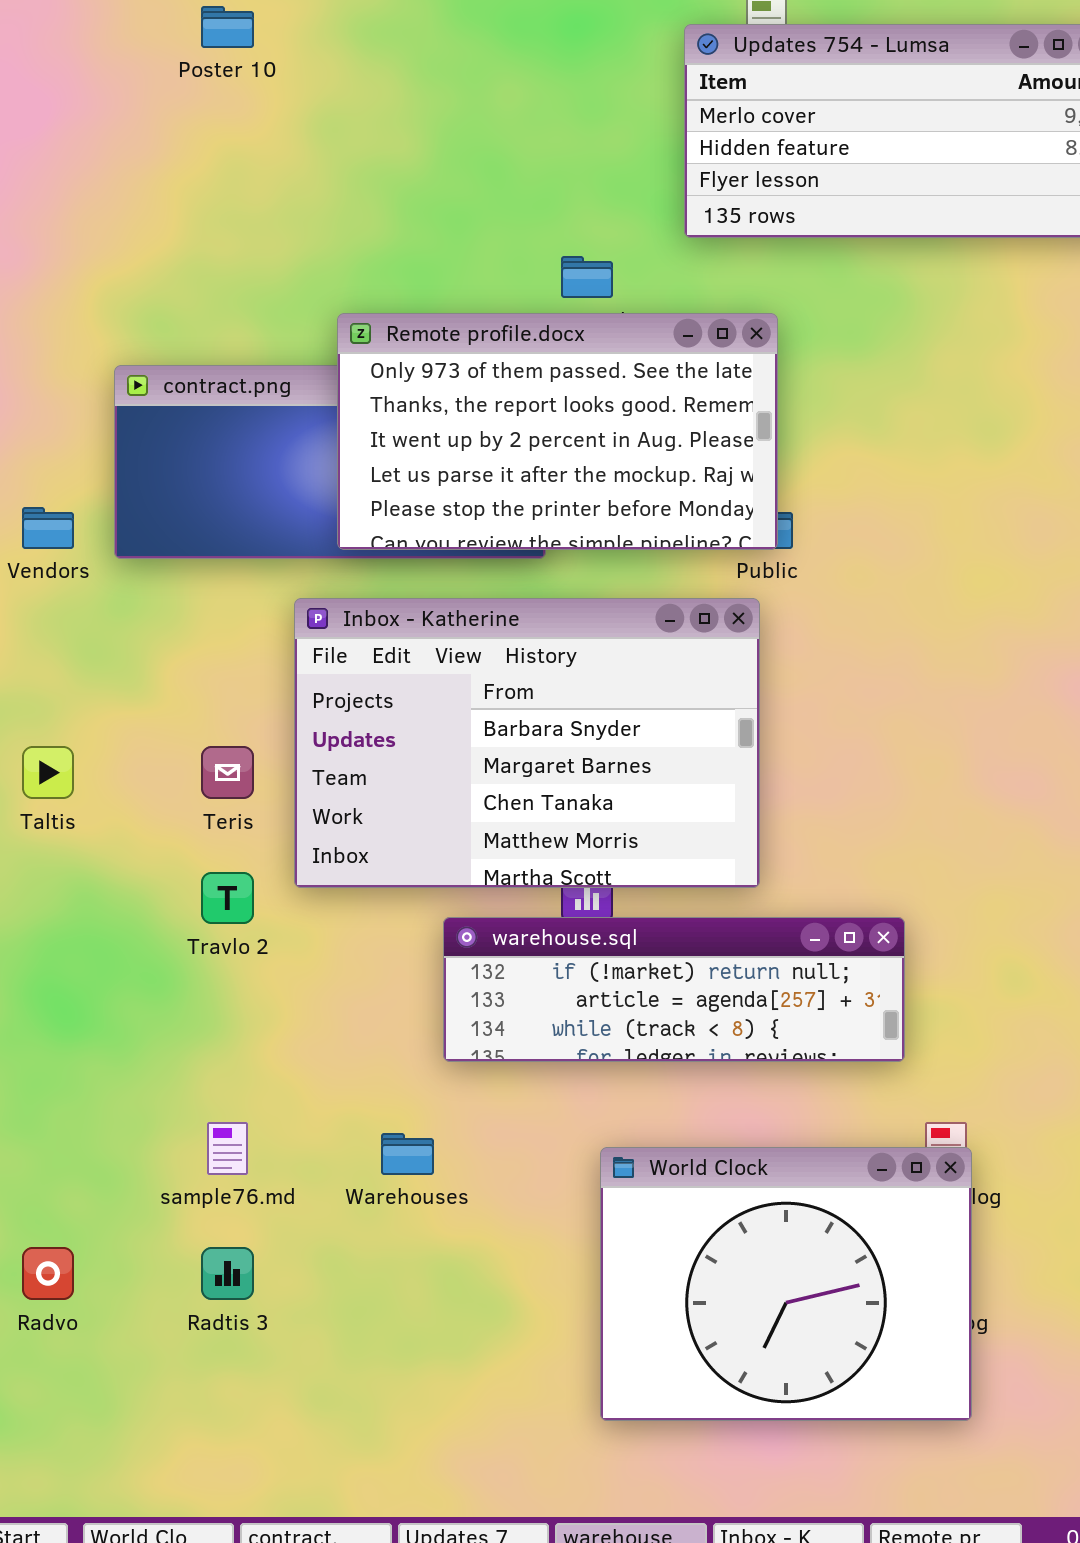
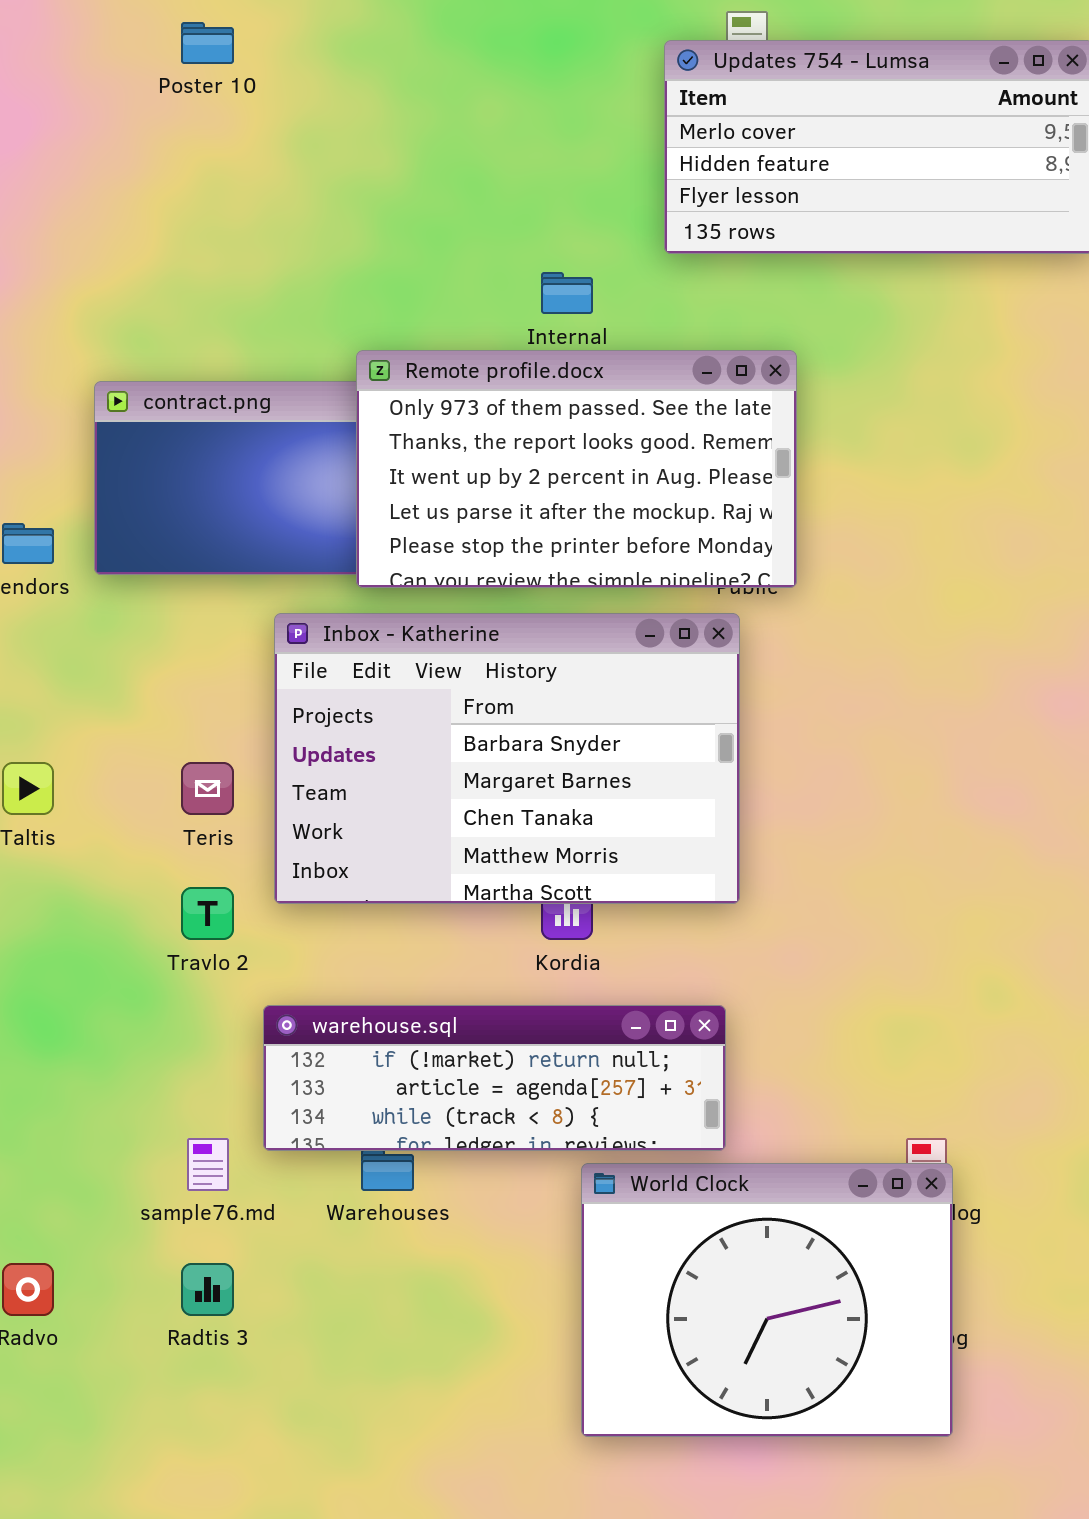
Remote profile.docx: [337,313,778,550] -> [356,350,797,588], moved
warehouse.sql: [443,917,905,1062] -> [263,1005,726,1151], moved

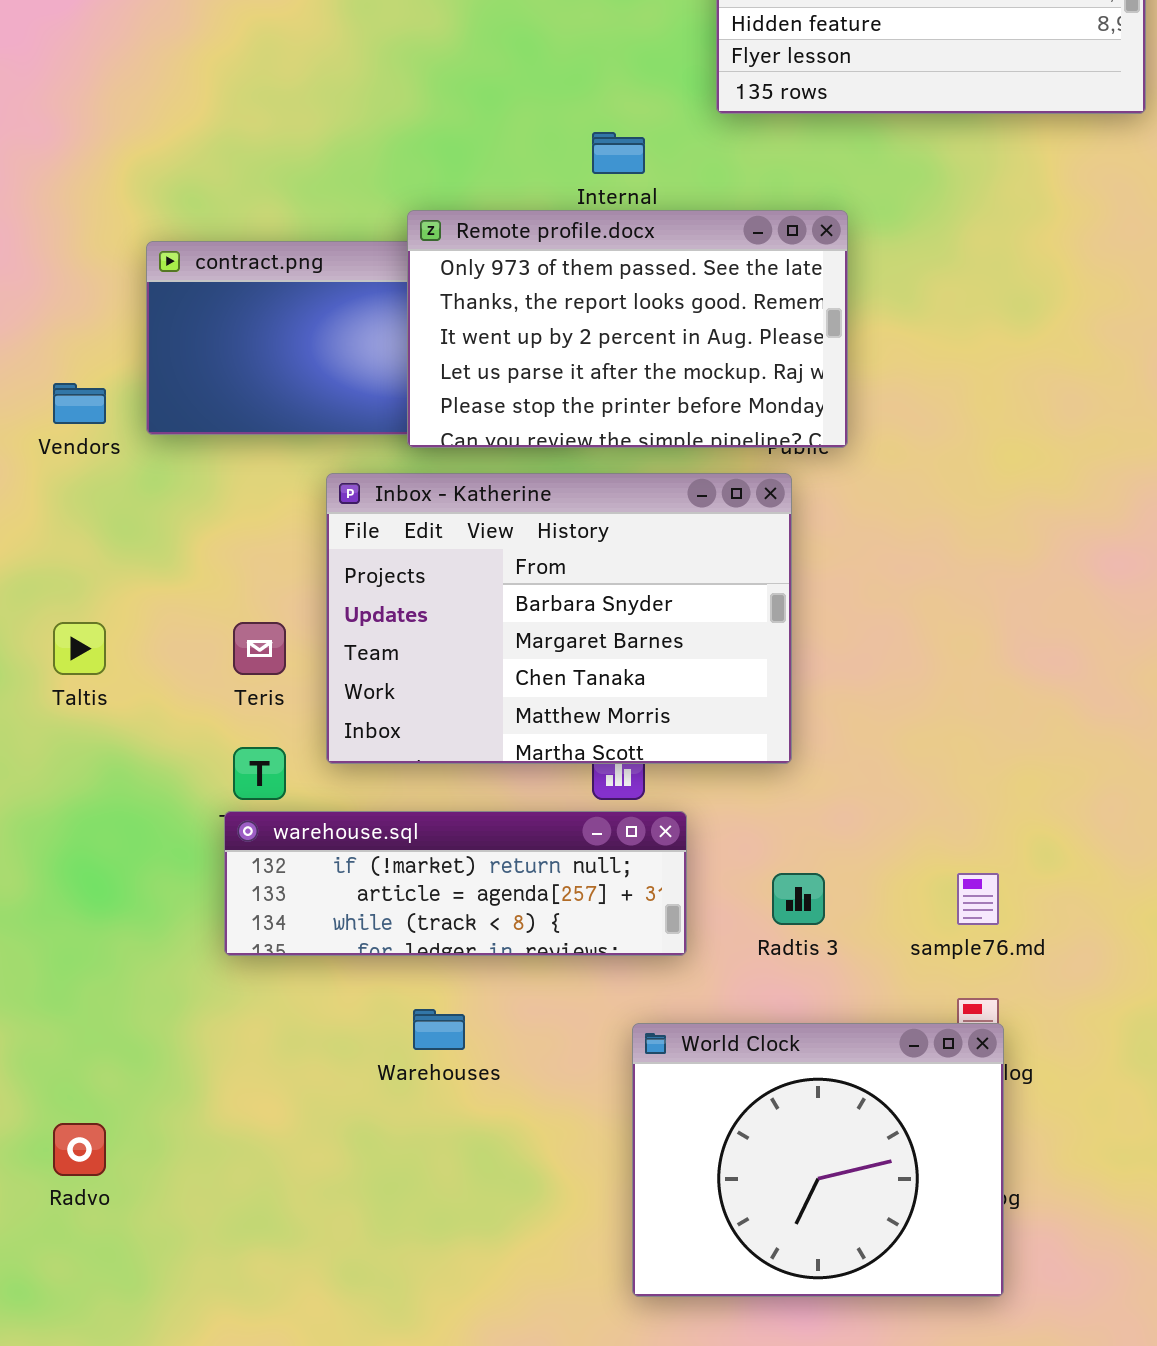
warehouse.sql: [263,1005,726,1151] -> [224,811,687,956], moved
sample76.md: [187,1138,229,1191] -> [957,873,999,925], moved
Radtis 3: [181,1263,234,1316] -> [772,873,825,925], moved

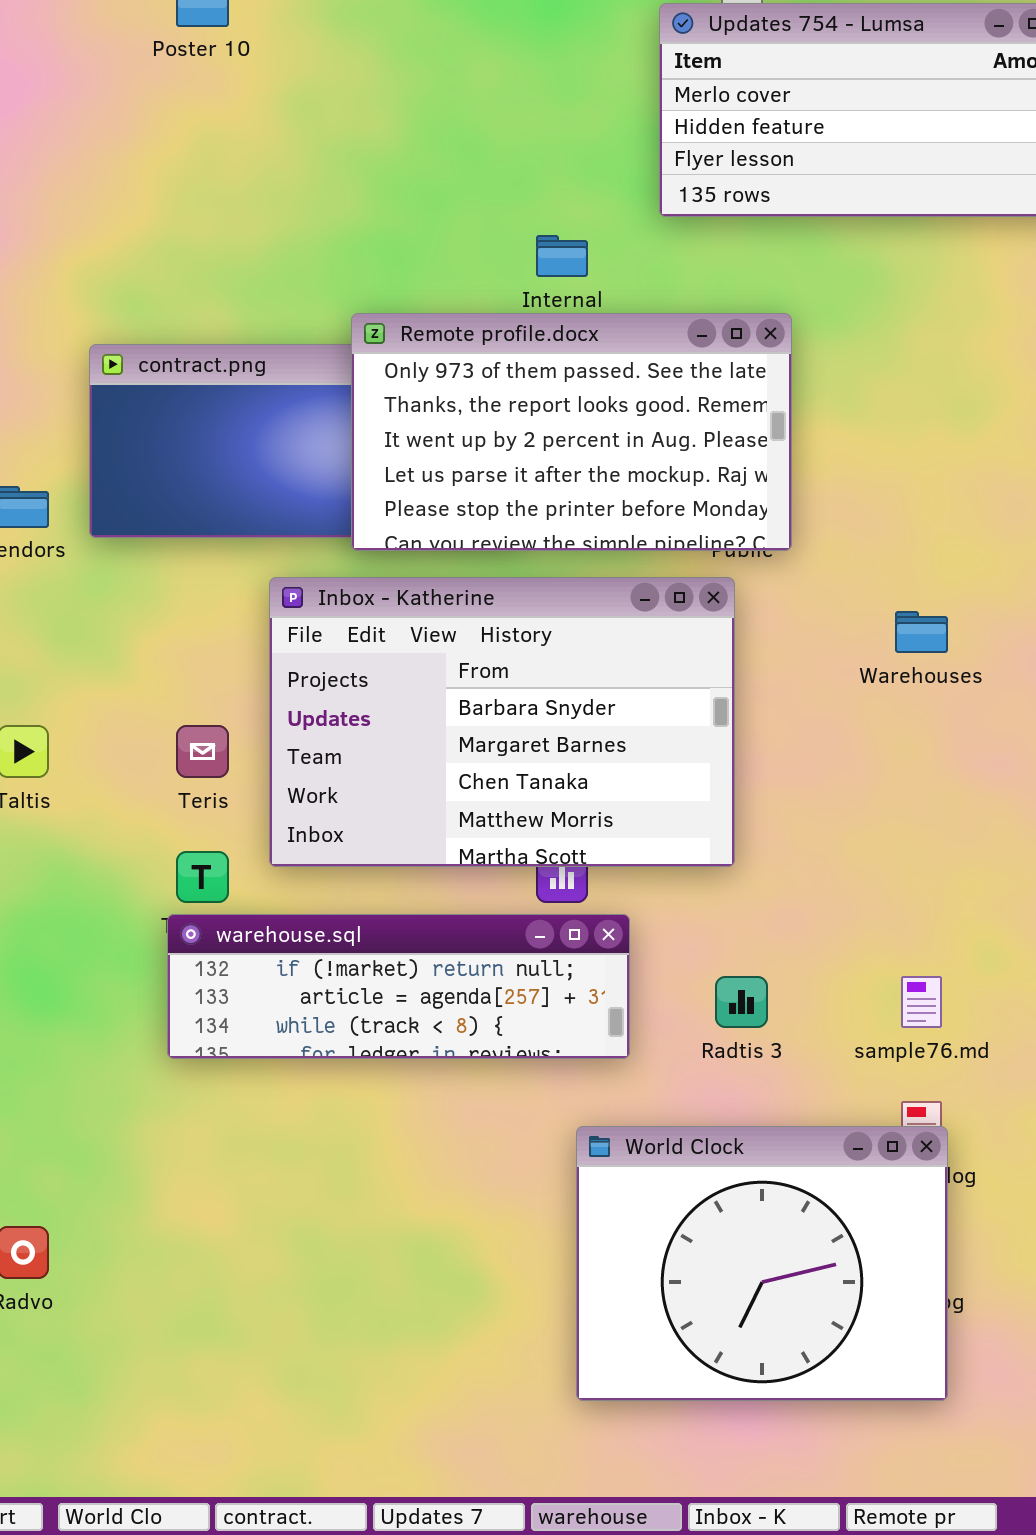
Warehouses: [413,1009,465,1050] -> [895,611,948,653], moved

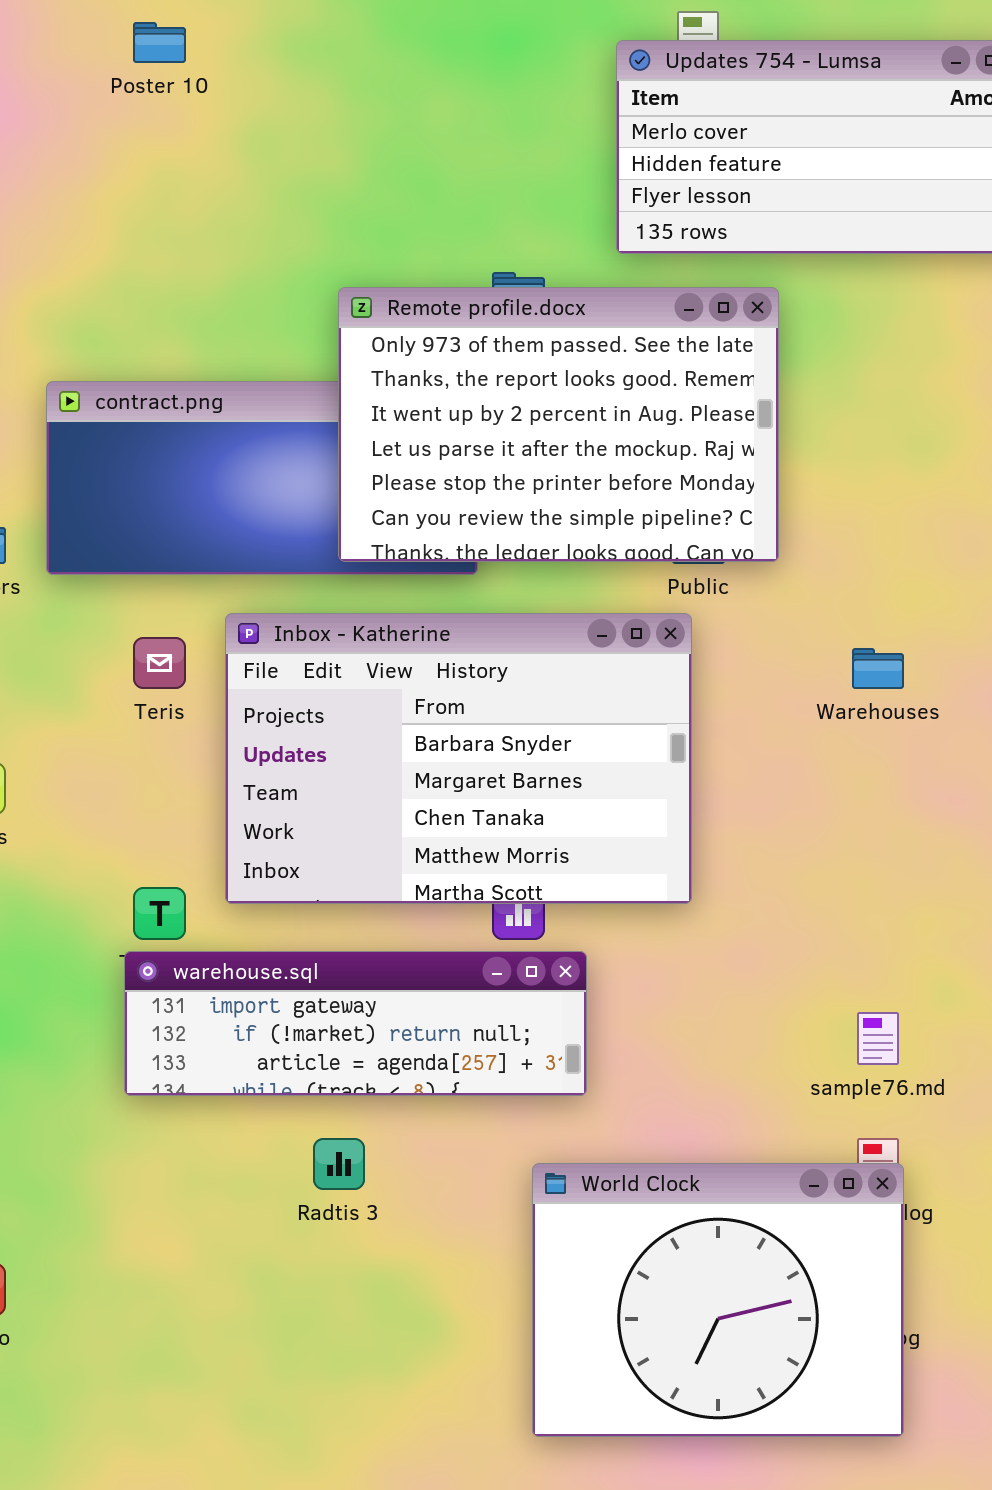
Remote profile.docx: [351,313,792,551] -> [338,287,779,562], moved, resized
Teris: [176,725,229,778] -> [133,637,186,689], moved
warehouse.sql: [167,914,630,1059] -> [124,951,587,1096], scrolled up 1 row
Radtis 3: [715,976,768,1028] -> [313,1138,365,1190], moved

